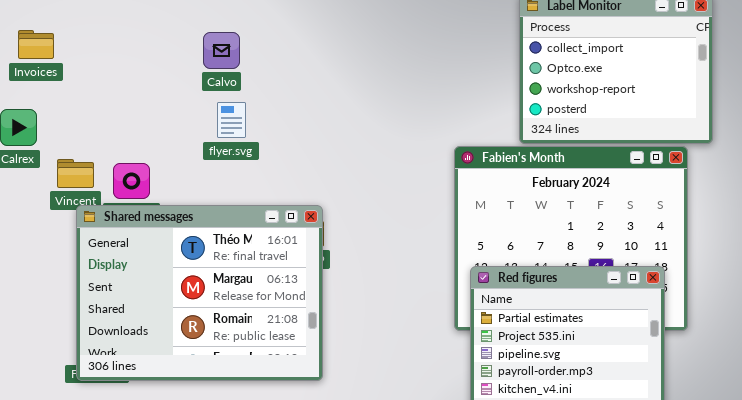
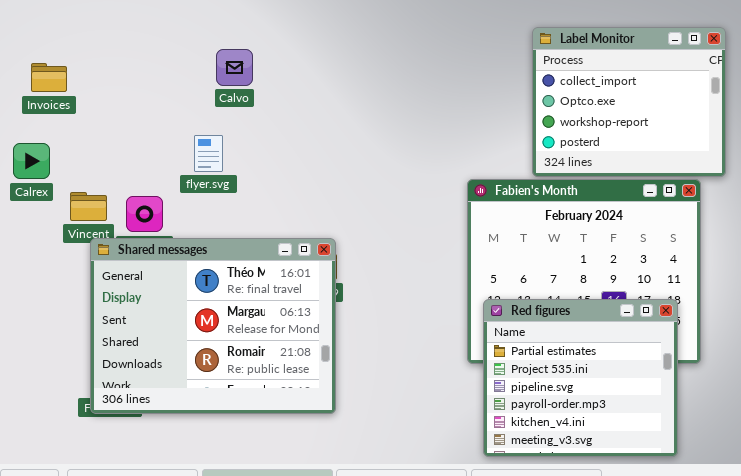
Calvo: [203,32,240,69] -> [216,49,253,86], moved
flyer.svg: [217,102,246,138] -> [194,135,223,172], moved

